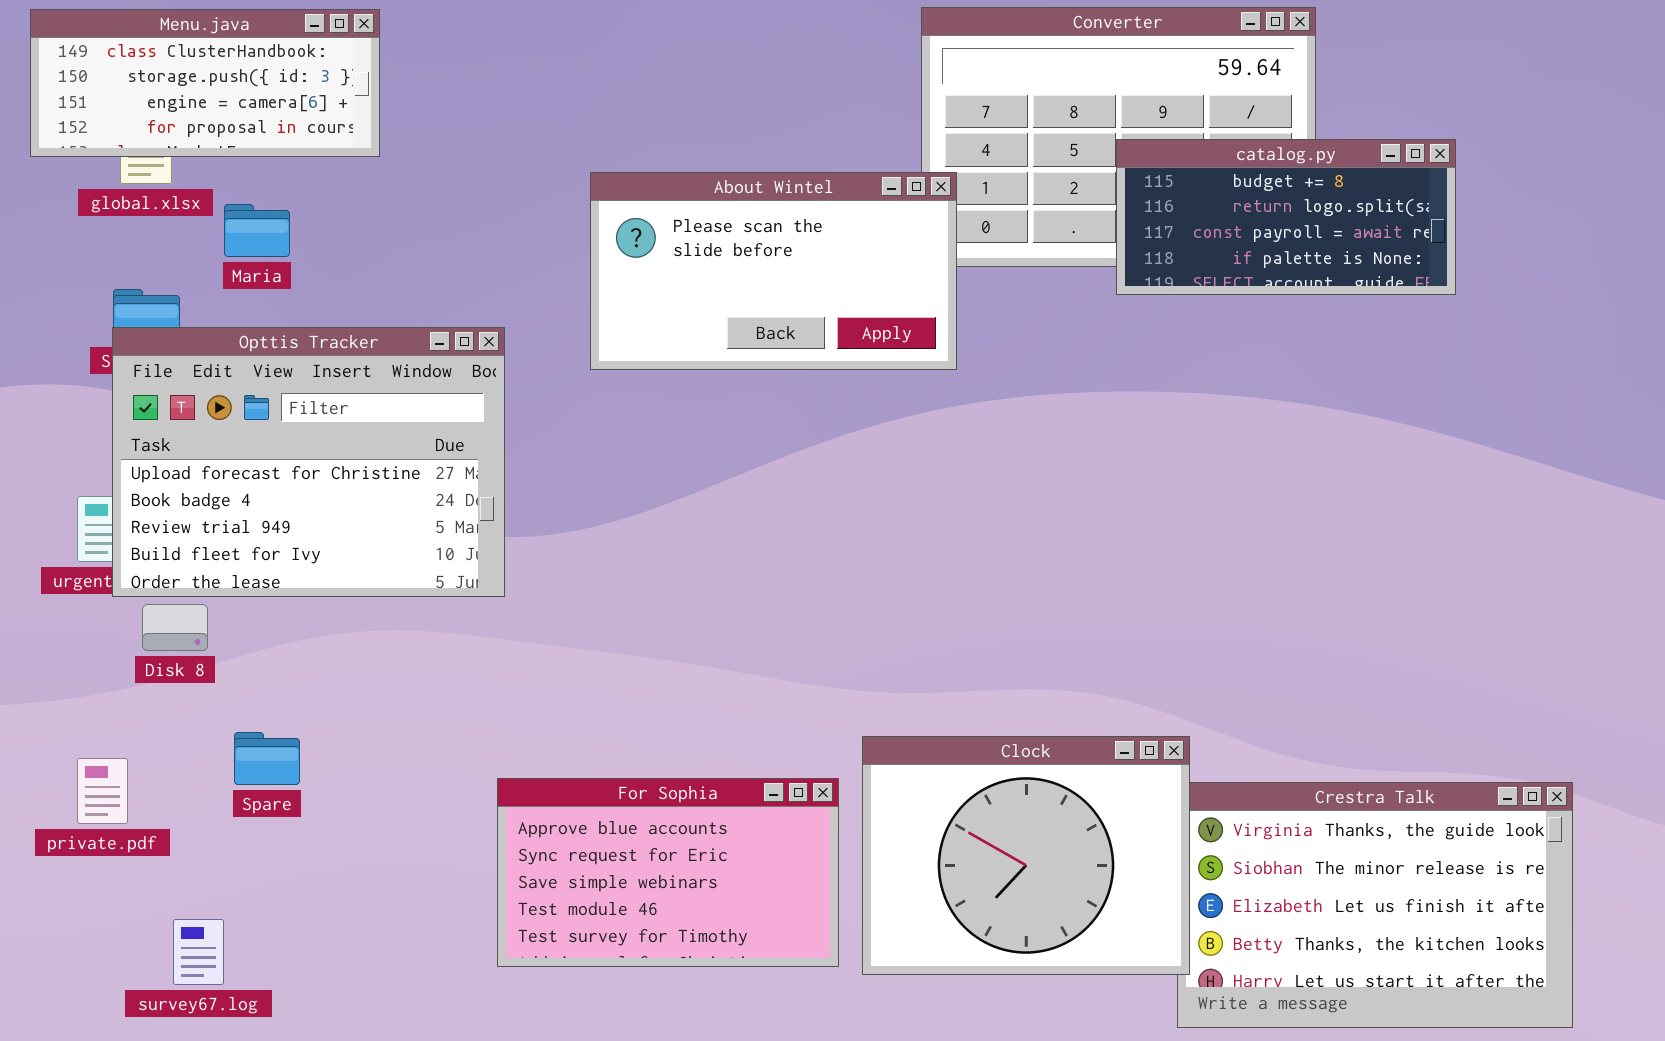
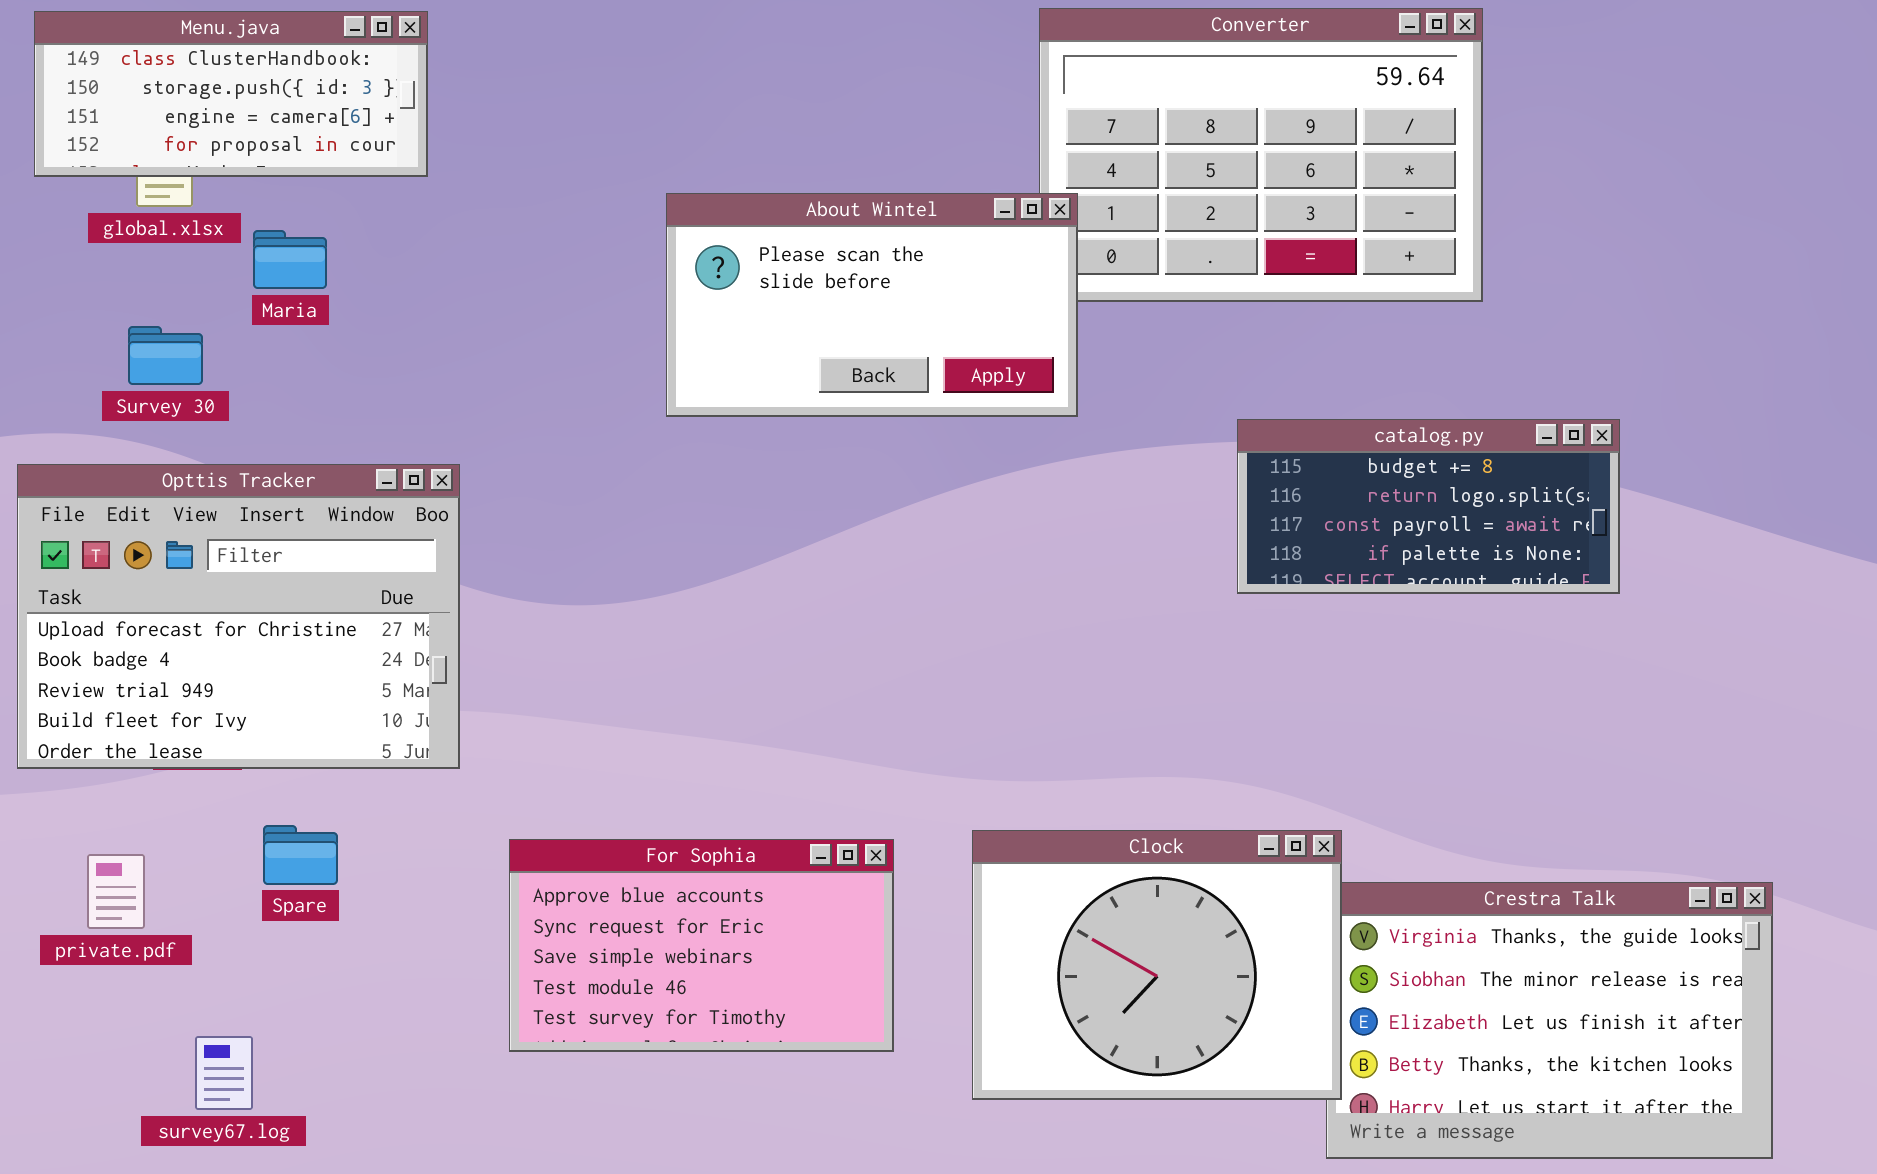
catalog.py: [1116,139,1456,295] -> [1237,419,1620,594], moved
Opttis Tracker: [112,327,505,597] -> [17,464,460,769], moved
For Sophia: [497,778,839,967] -> [509,839,894,1052], moved

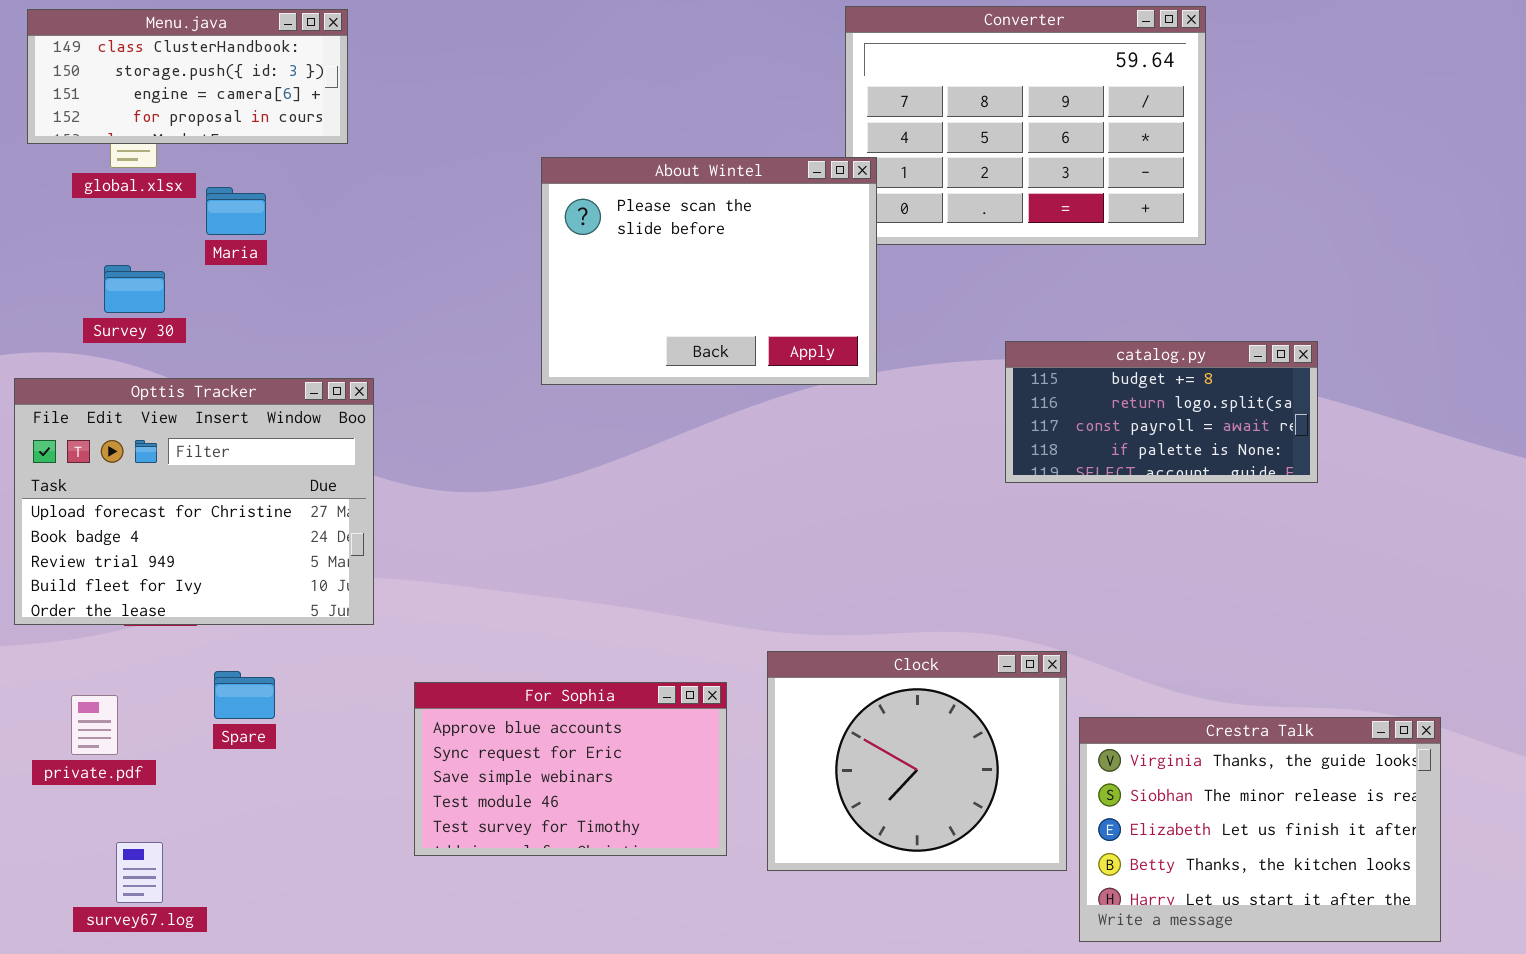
About Wintel: [666,193,1078,417] -> [541,157,877,385], resized
Clock: [972,830,1342,1100] -> [767,651,1067,871], moved
survey67.log: [195,1036,253,1110] -> [116,842,163,903], moved

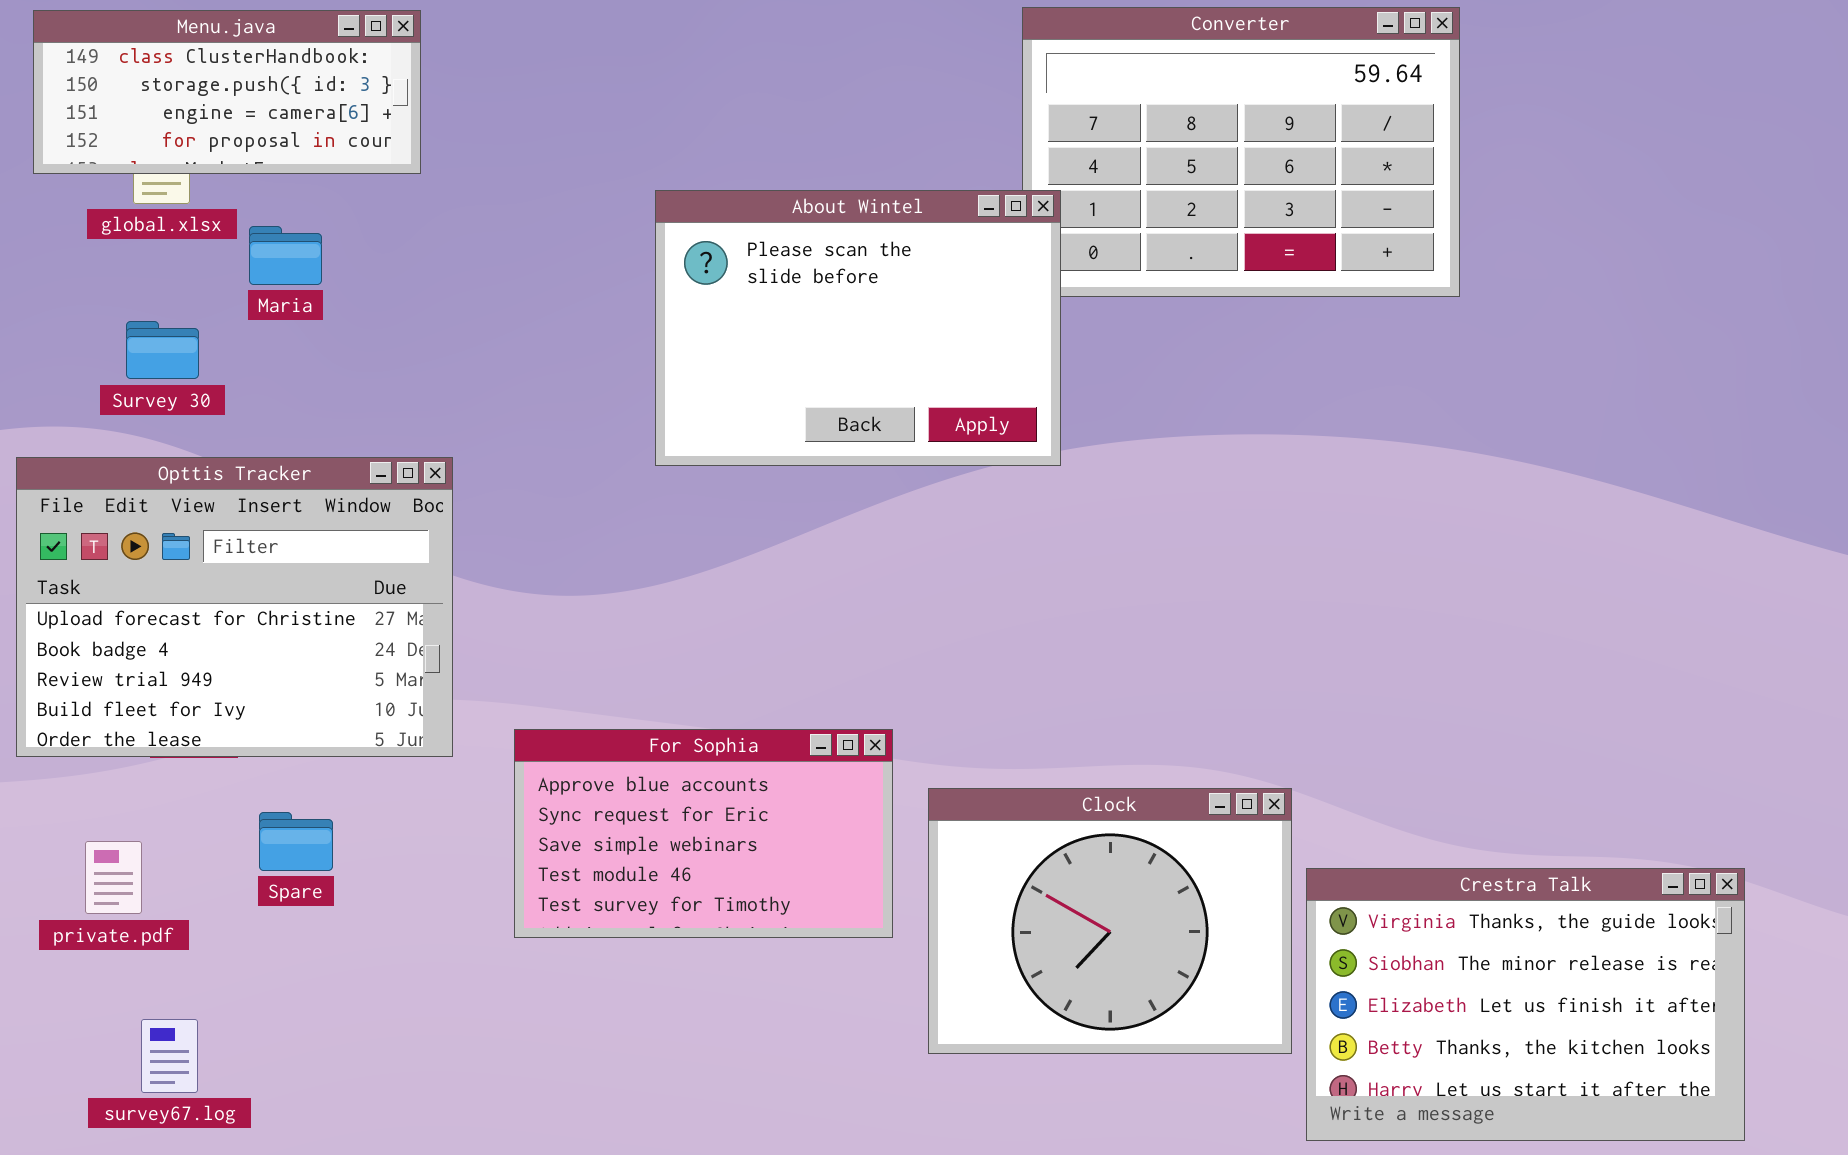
catalog.py: [1005,341,1318,483] -> none, closed
For Sophia: [414,682,727,856] -> [514,729,893,938], moved

